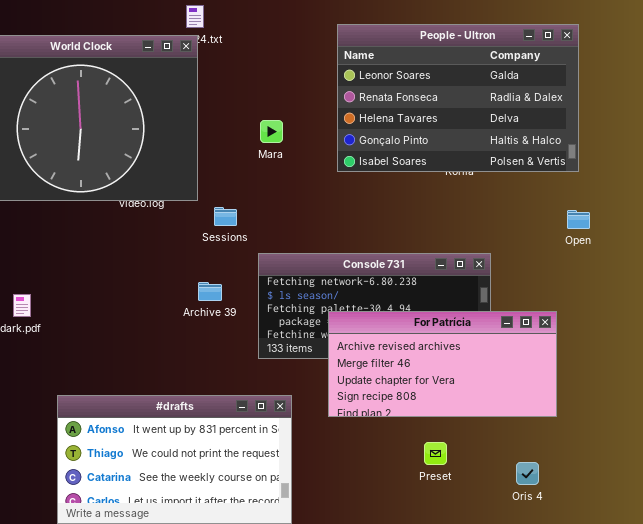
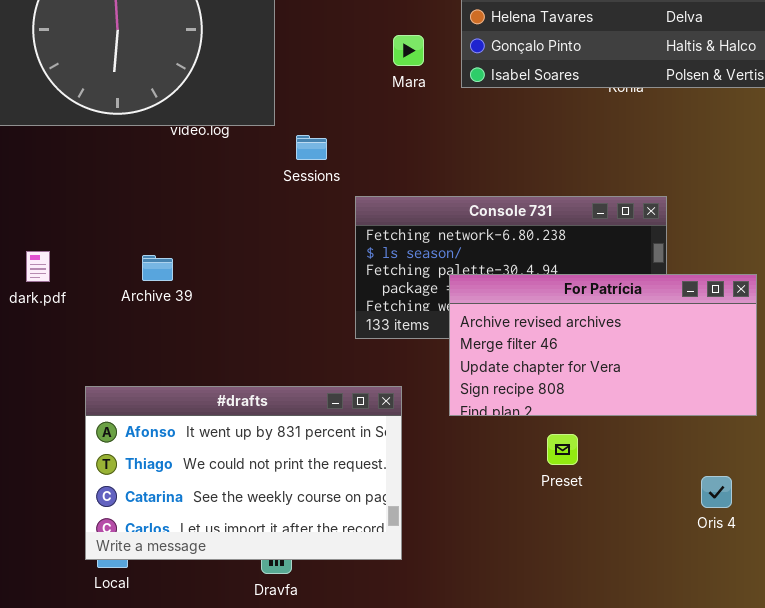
Mara: [260,120,283,143] -> [393,35,424,66], moved
Archive 39: [198,282,222,301] -> [142,255,173,281], moved
Preset: [424,442,447,465] -> [547,434,578,465], moved

